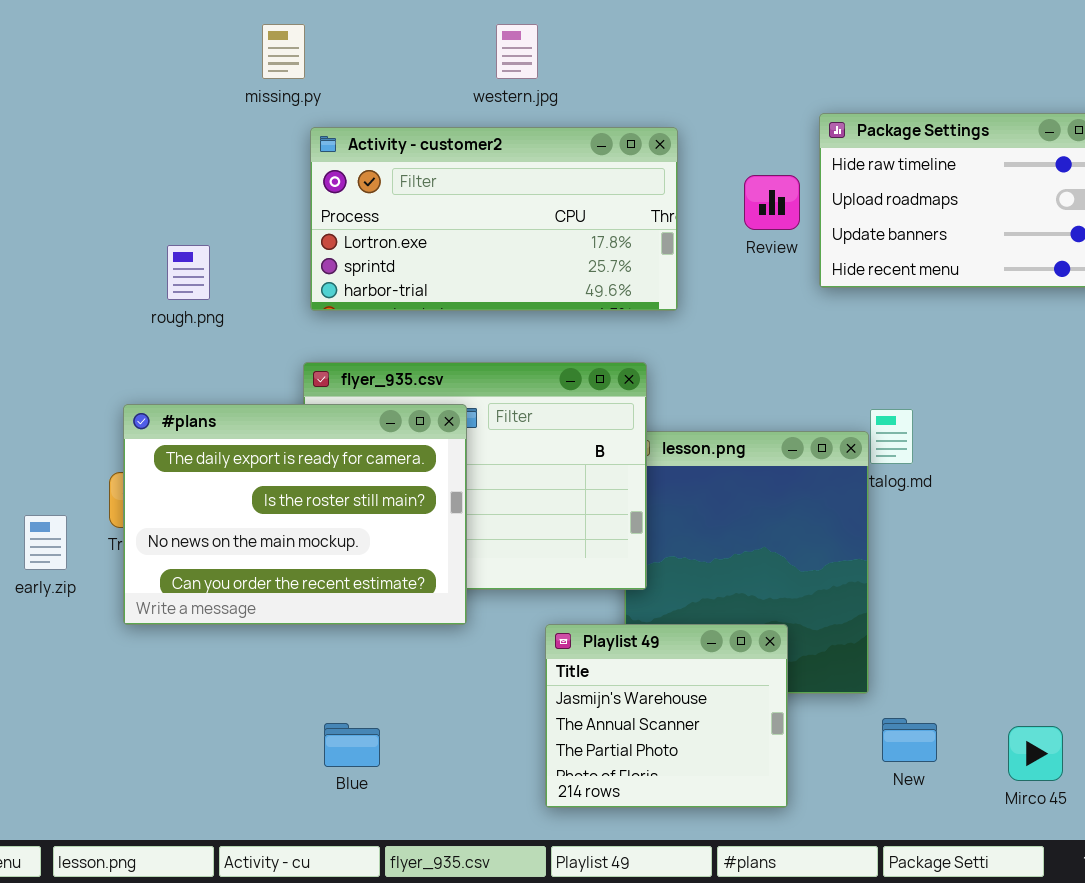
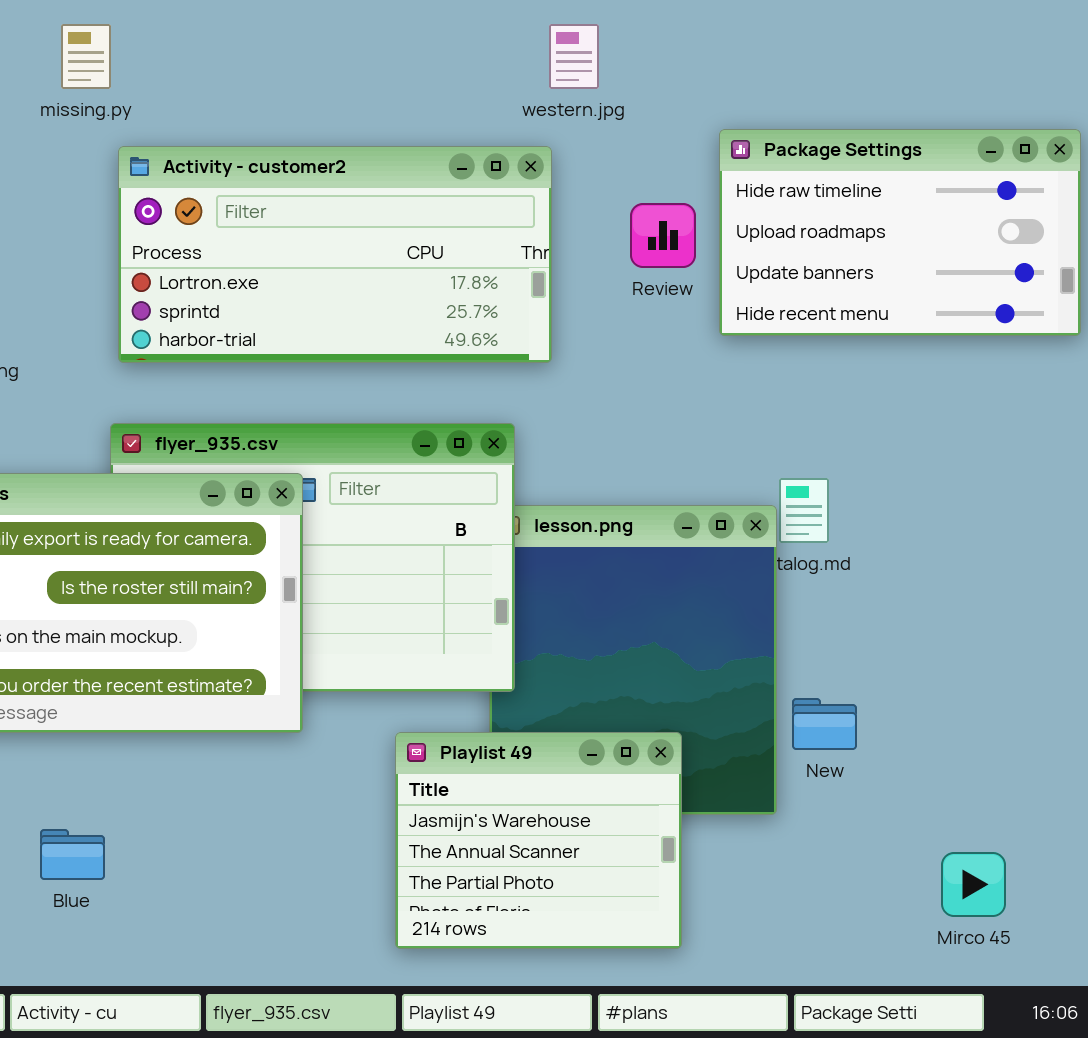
western.jpg: [496,24,538,79] -> [549,24,599,89], moved
New: [882,718,937,762] -> [792,698,857,750], moved
Blue: [324,723,380,767] -> [40,829,105,880], moved

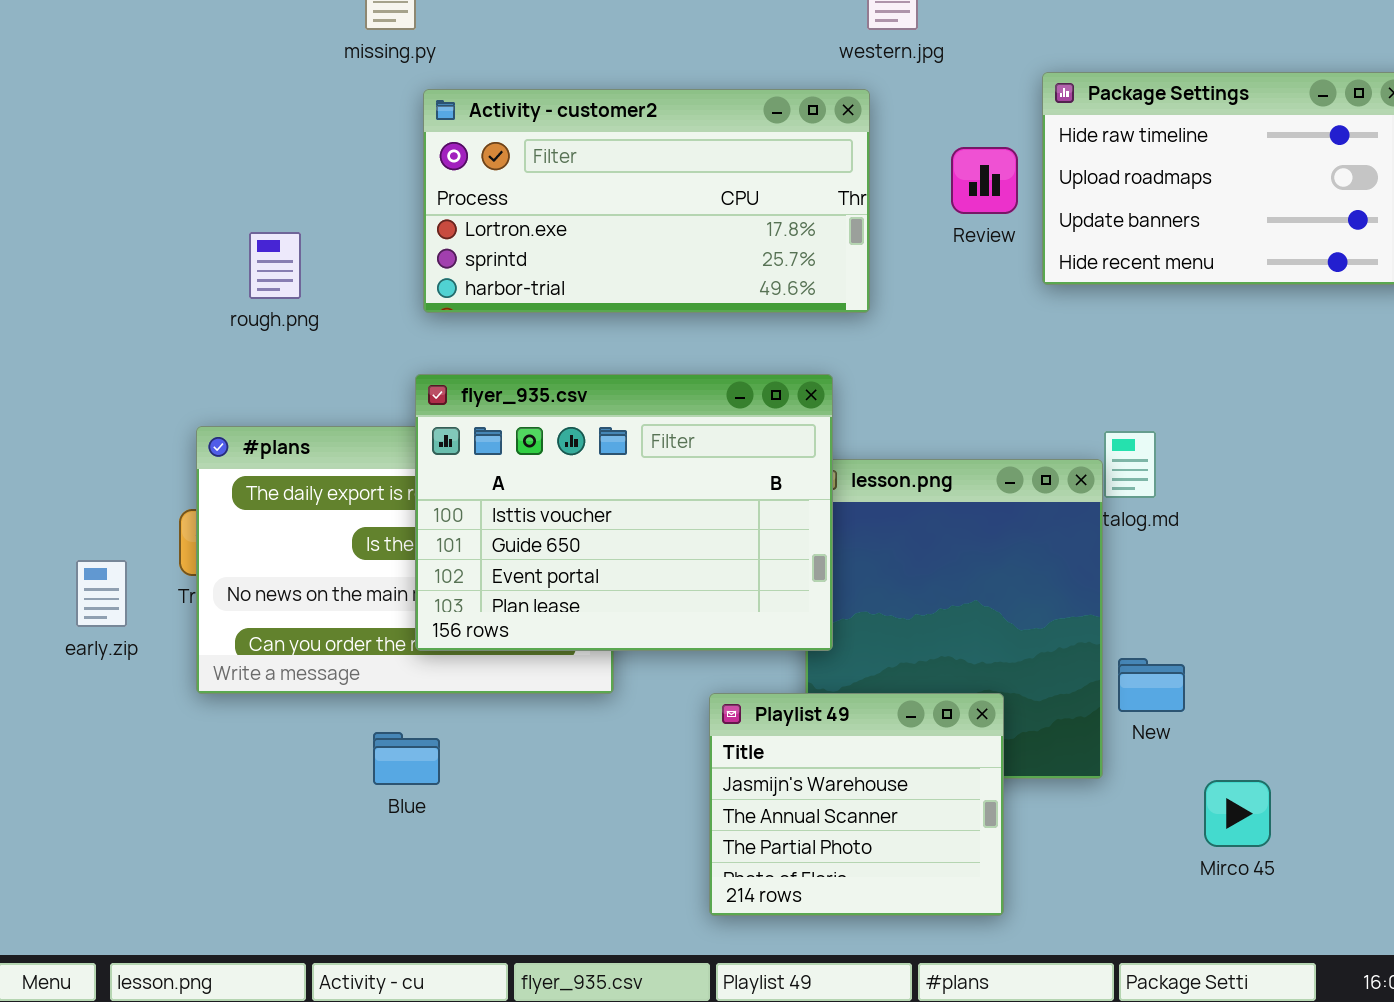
flyer_935.csv: [110,423,515,692] -> [415,374,833,651], raised
Blue: [40,829,105,880] -> [373,732,440,785], moved
Mirco 45: [941,852,1006,917] -> [1204,780,1271,847], moved

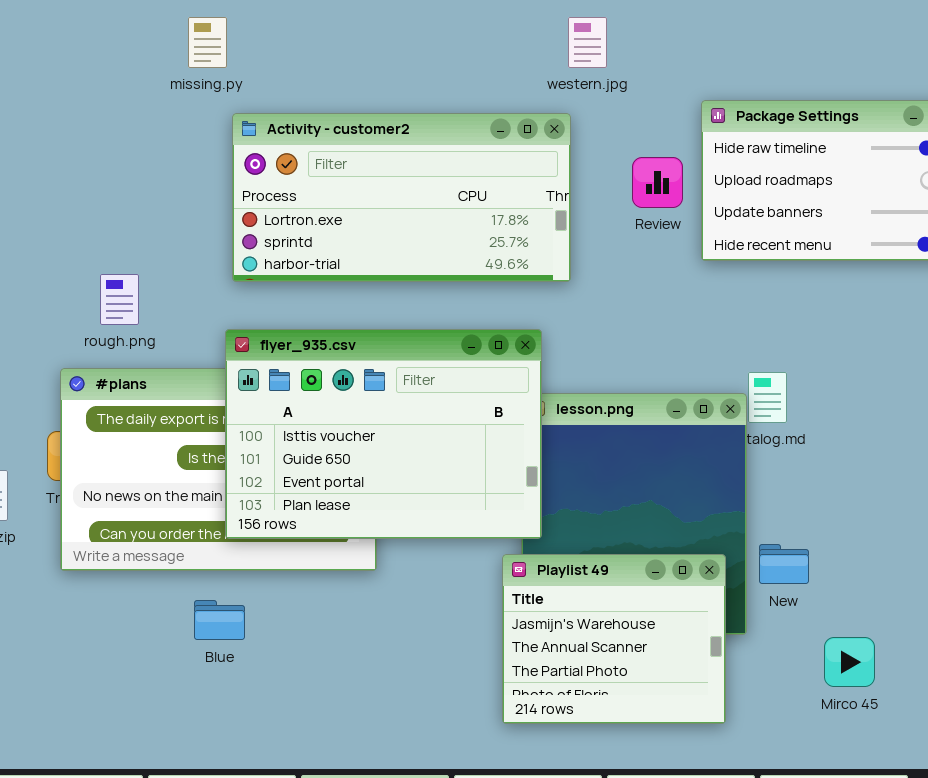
rough.png: [249,232,301,299] -> [100,274,139,325], moved
Playlist 49: [709,693,1004,916] -> [502,554,726,724], moved

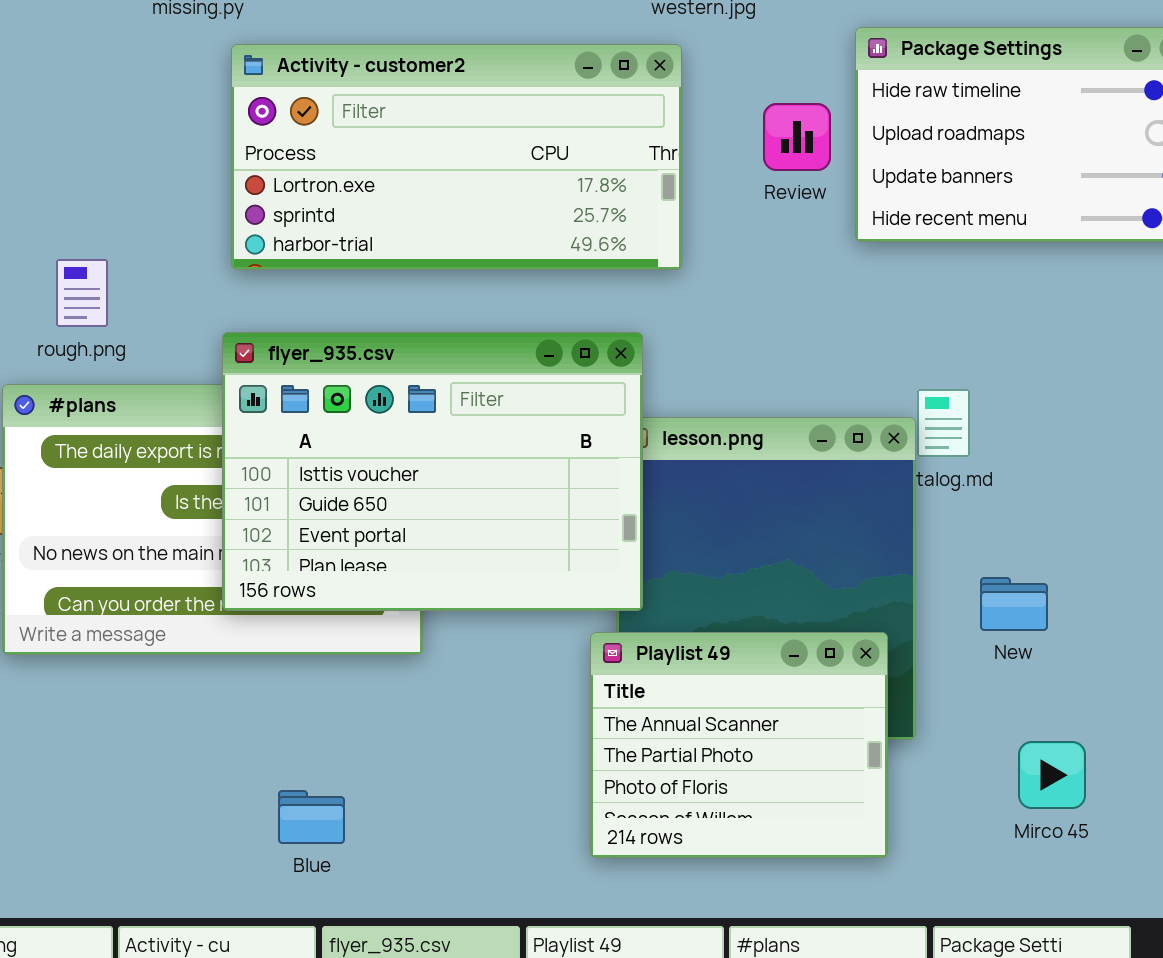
New: [759,544,809,584] -> [980,577,1048,631], moved
Playlist 49: [502,554,726,724] -> [590,632,888,858], scrolled down 1 row
Blue: [194,600,245,640] -> [278,790,345,844], moved

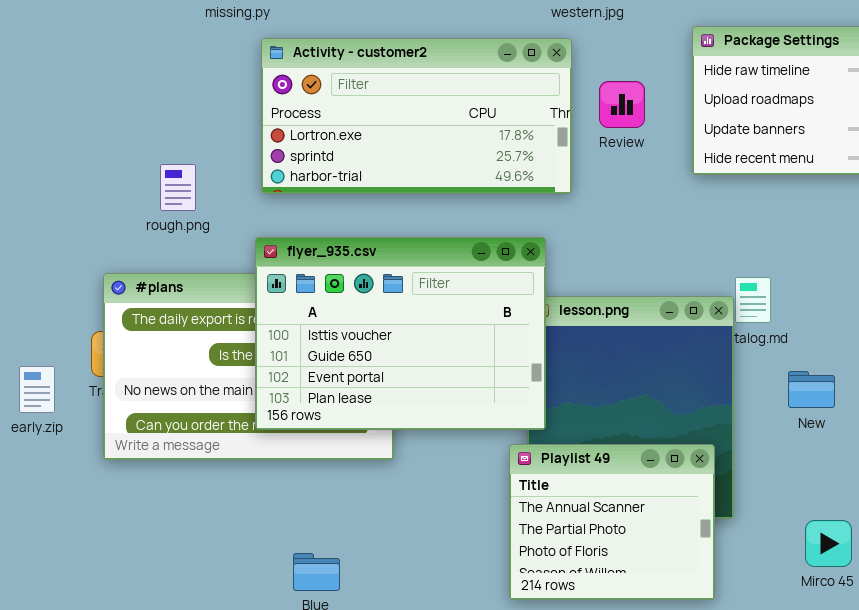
Review: [763,103,831,171] -> [599,81,645,128], moved
rough.png: [56,259,108,327] -> [160,164,196,211], moved
New: [980,577,1048,631] -> [788,371,835,408], moved

